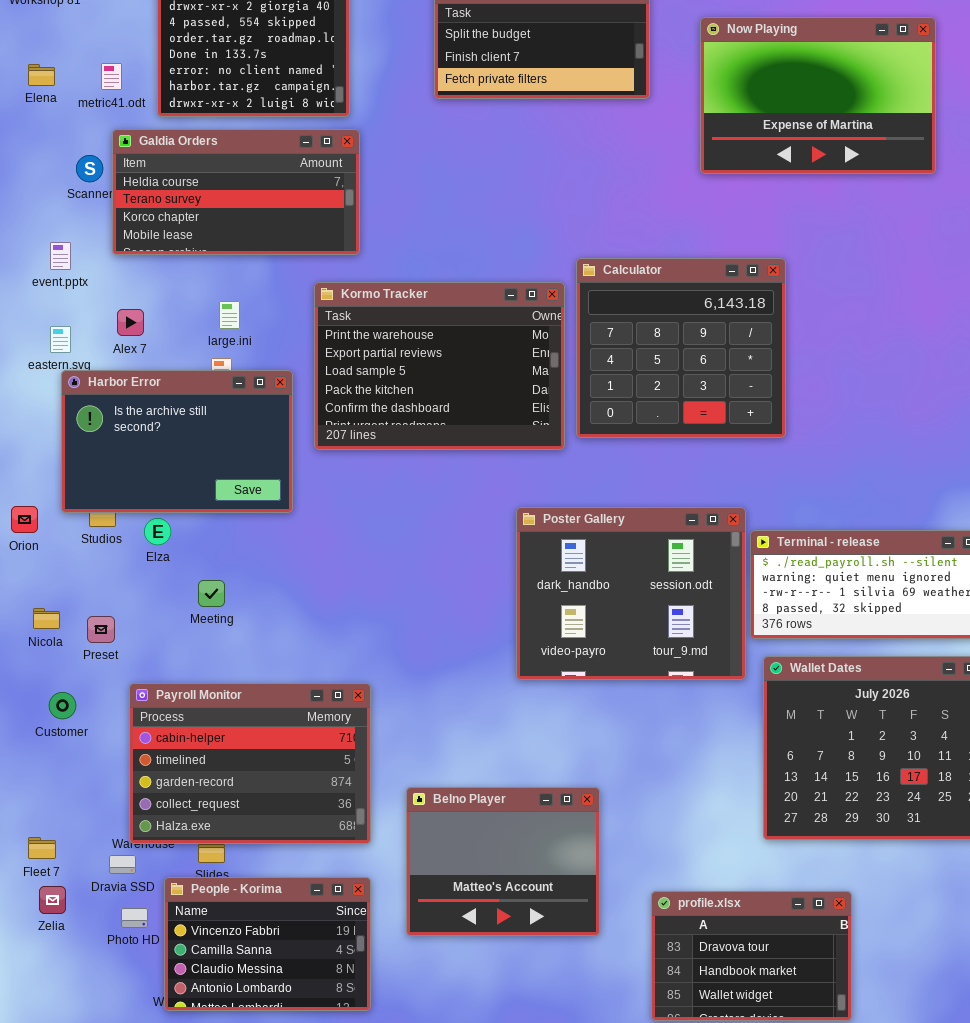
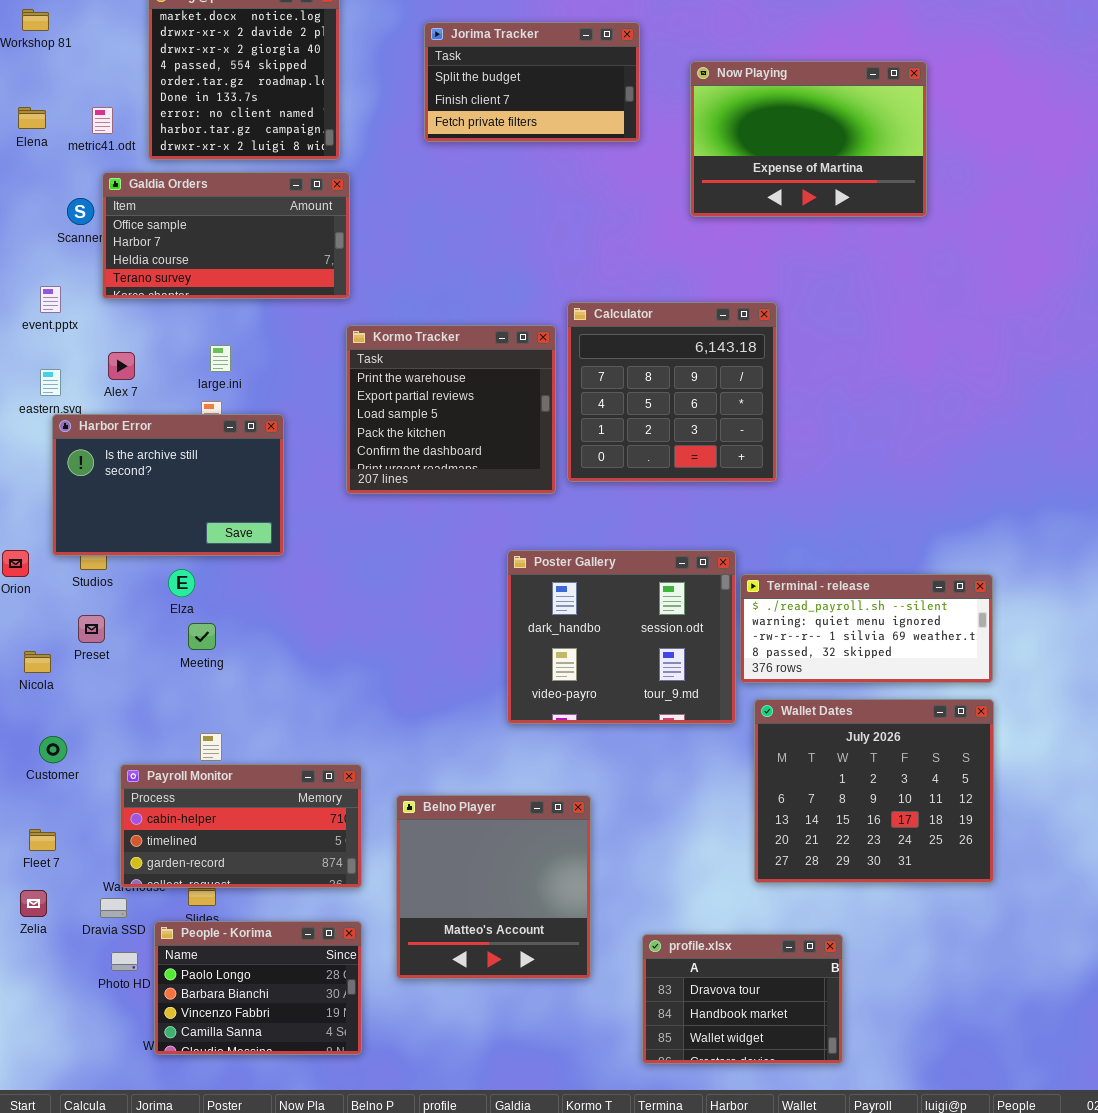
Galdia Orders: [112,129,360,255] -> [102,172,350,299], scrolled up 2 rows
Kormo Tracker: [314,282,565,450] -> [346,325,556,494], resized
Elza: [144,518,171,545] -> [168,569,195,597], moved
Preset: [87,616,115,643] -> [78,615,105,643], moved
Payroll Monitor: [129,683,371,844] -> [120,764,362,888], resized
Belno Player: [406,787,600,936] -> [396,795,591,979], resized
Fleet 7: [28,837,56,859] -> [29,829,56,851], moved
People - Korima: [164,877,371,1011] -> [154,921,362,1055], scrolled up 2 rows
Zelia: [39,886,66,914] -> [20,890,47,917], moved

